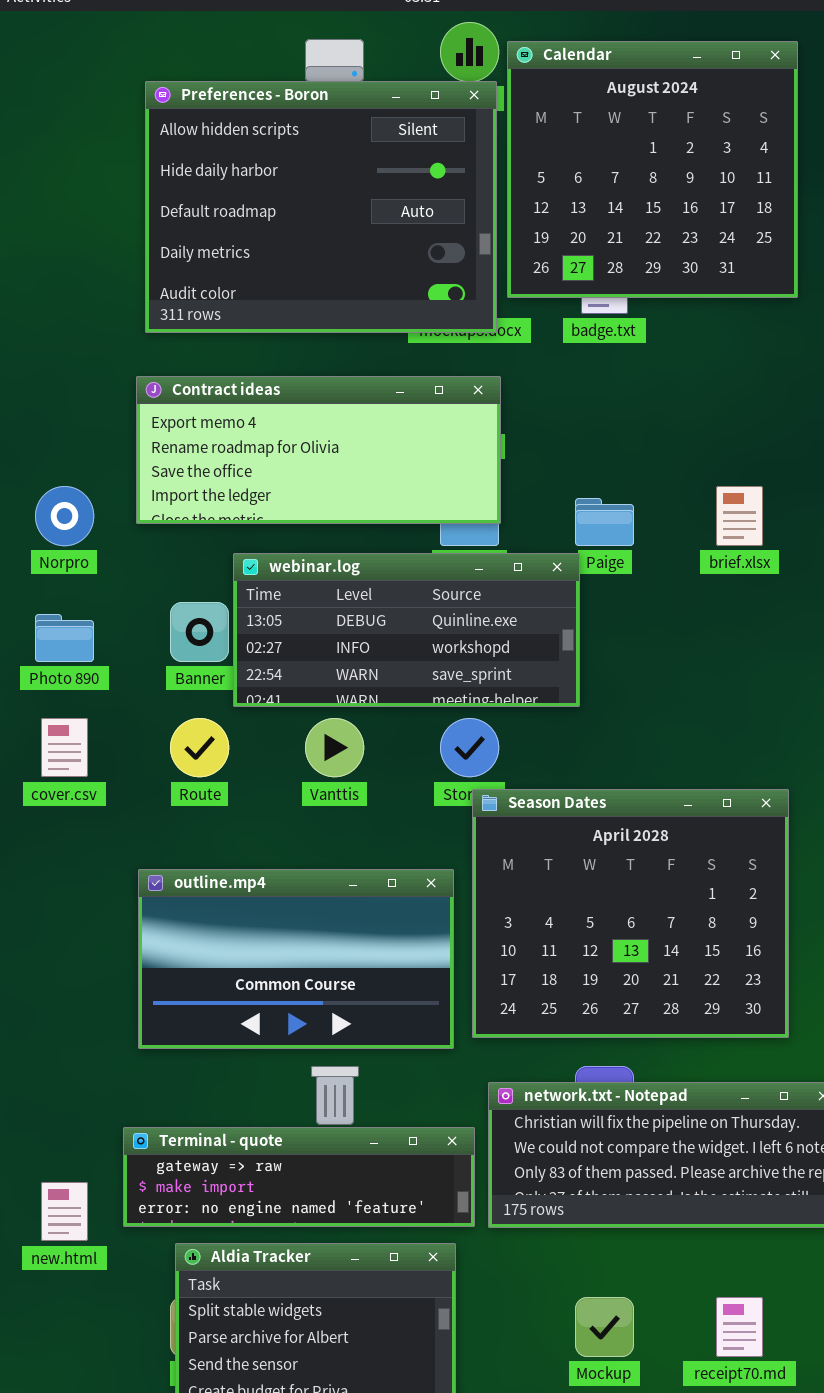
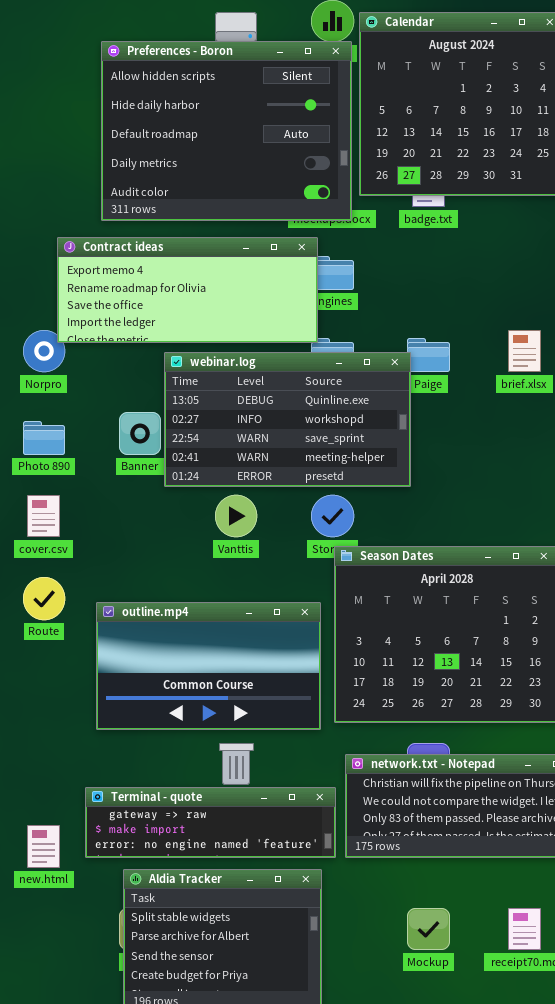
Contract ideas: [136,376,501,524] -> [57,237,318,343], moved
webinar.log: [233,553,580,707] -> [164,352,411,487], resized
Route: [170,718,229,777] -> [23,577,65,620], moved

